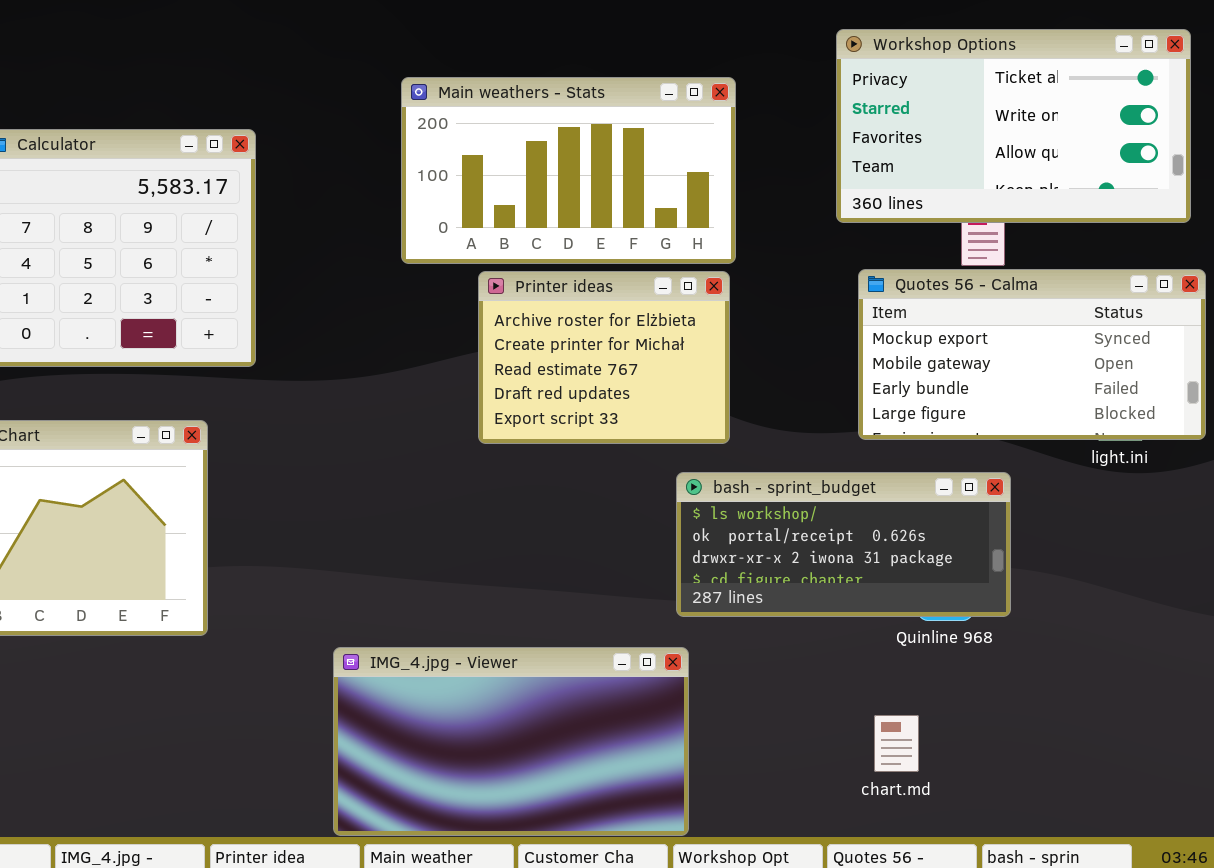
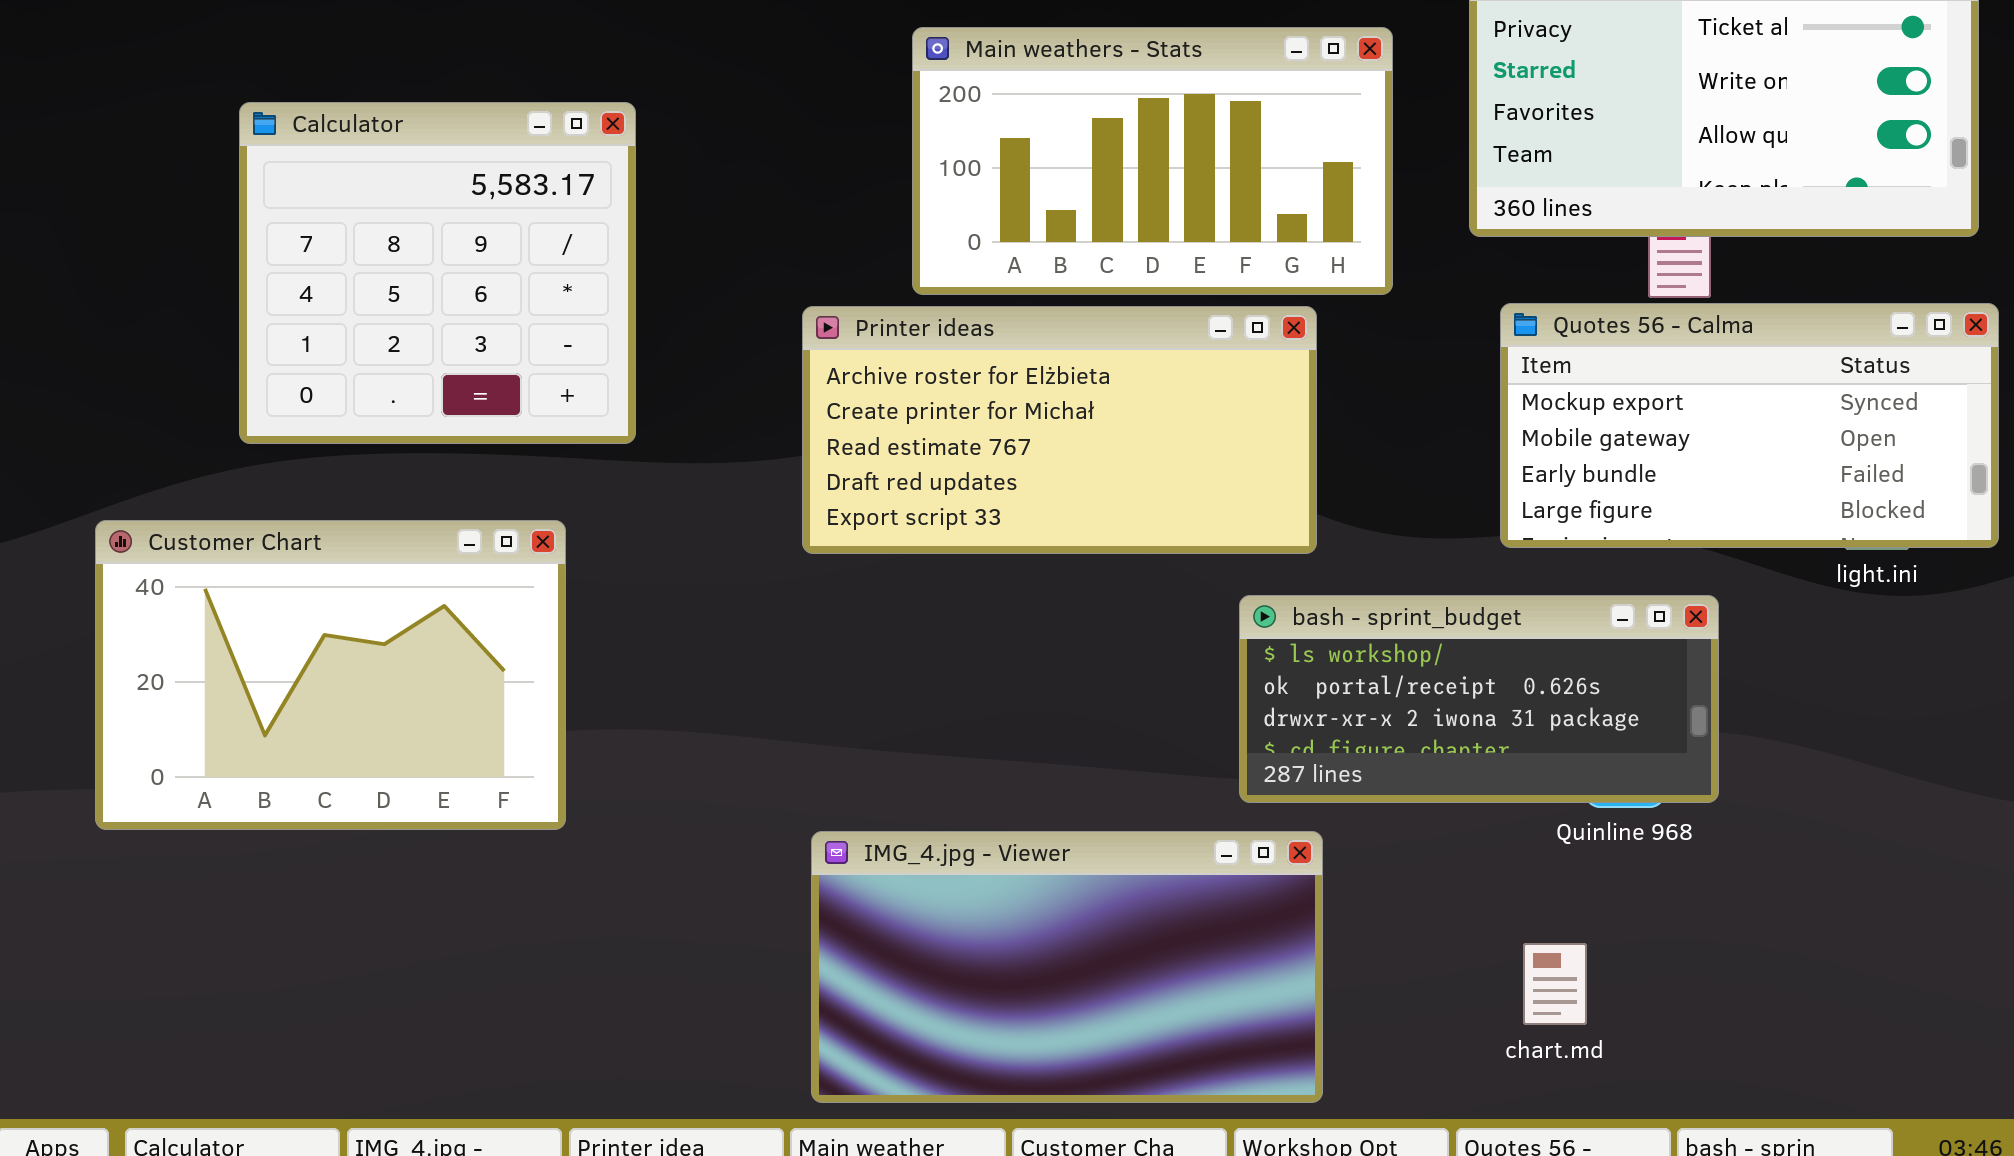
Main weathers - Stats: [401,77,736,264] -> [912,27,1393,295], moved
Printer ideas: [478,271,730,444] -> [802,306,1317,554], resized
IMG_4.jpg - Viewer: [333,647,689,836] -> [811,831,1323,1103], moved

